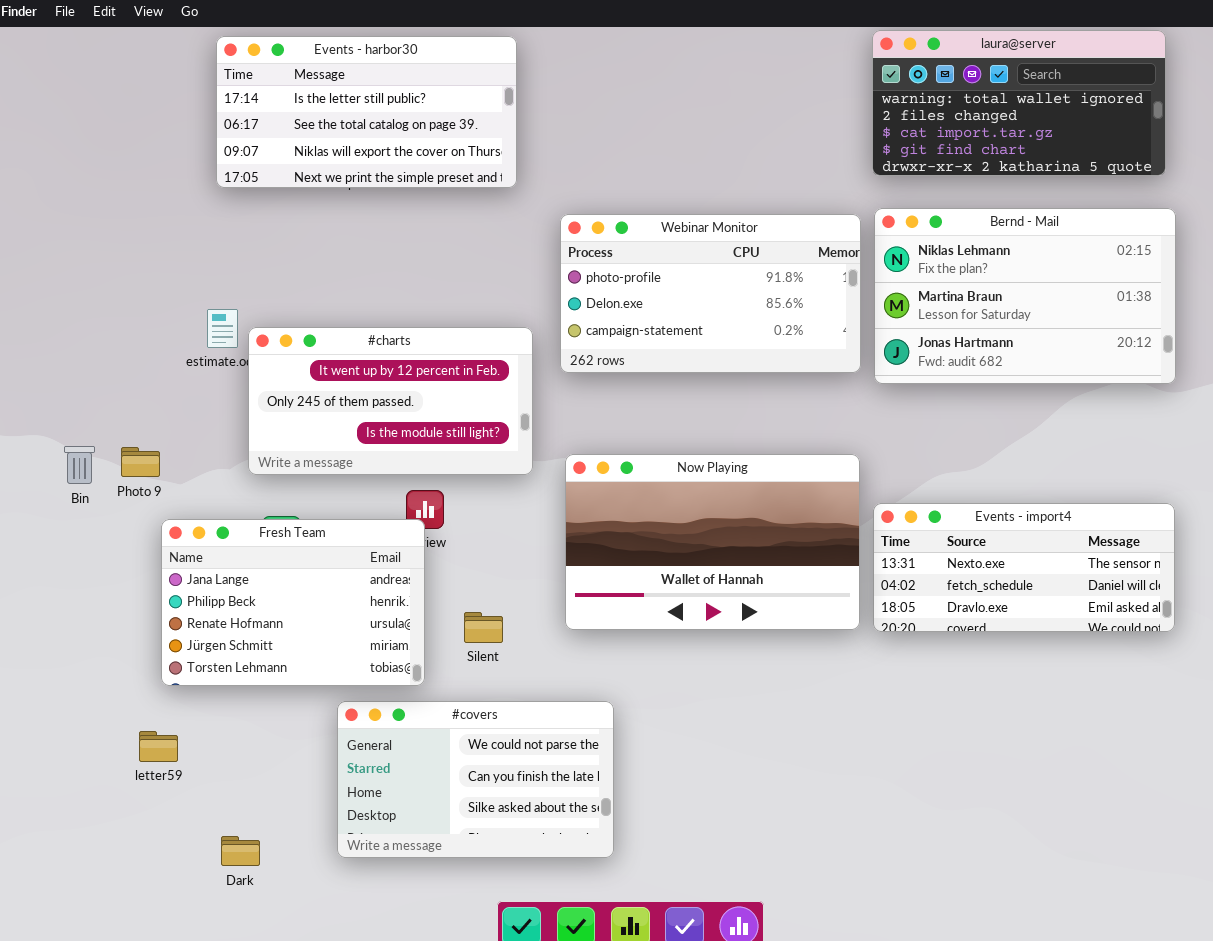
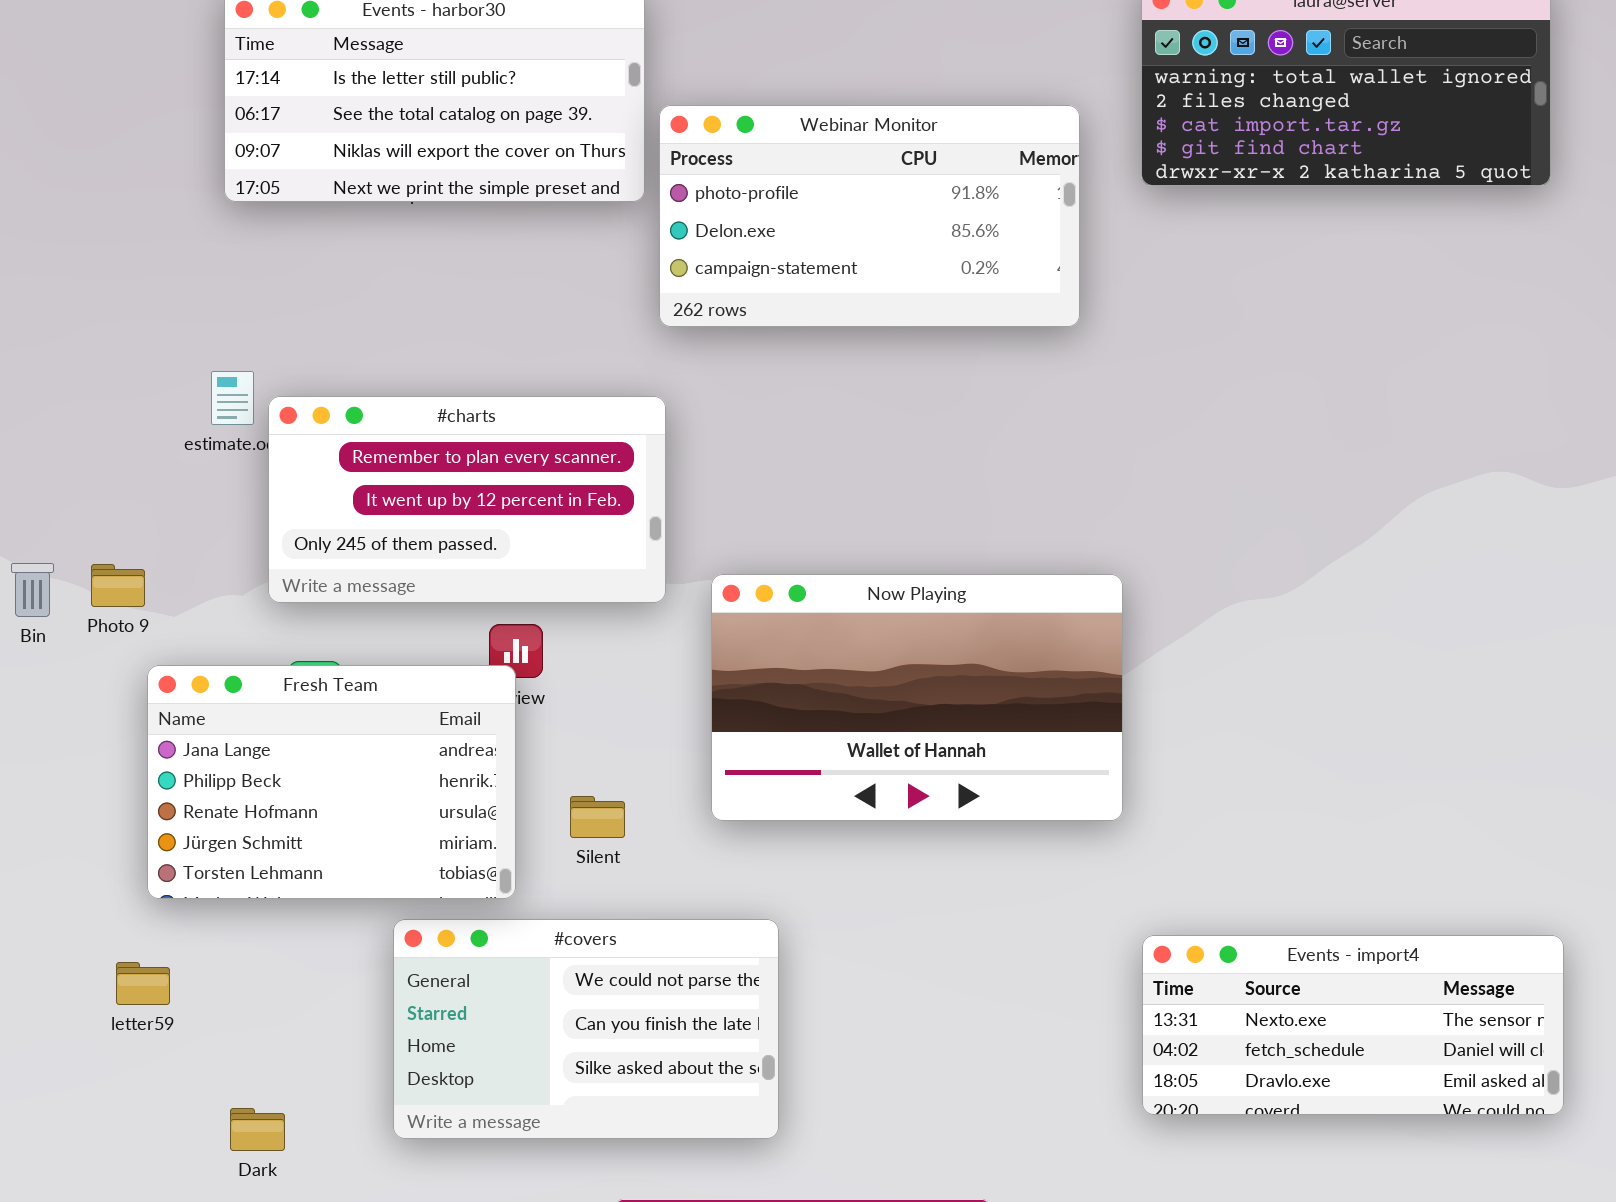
Bernd - Mail: [874,208,1176,384] -> none, closed
Webinar Monitor: [560,214,861,373] -> [659,105,1080,327], moved
#charts: [248,327,533,475] -> [268,396,666,603], scrolled up 1 row
Events - import4: [873,503,1175,632] -> [1142,935,1564,1115], moved

